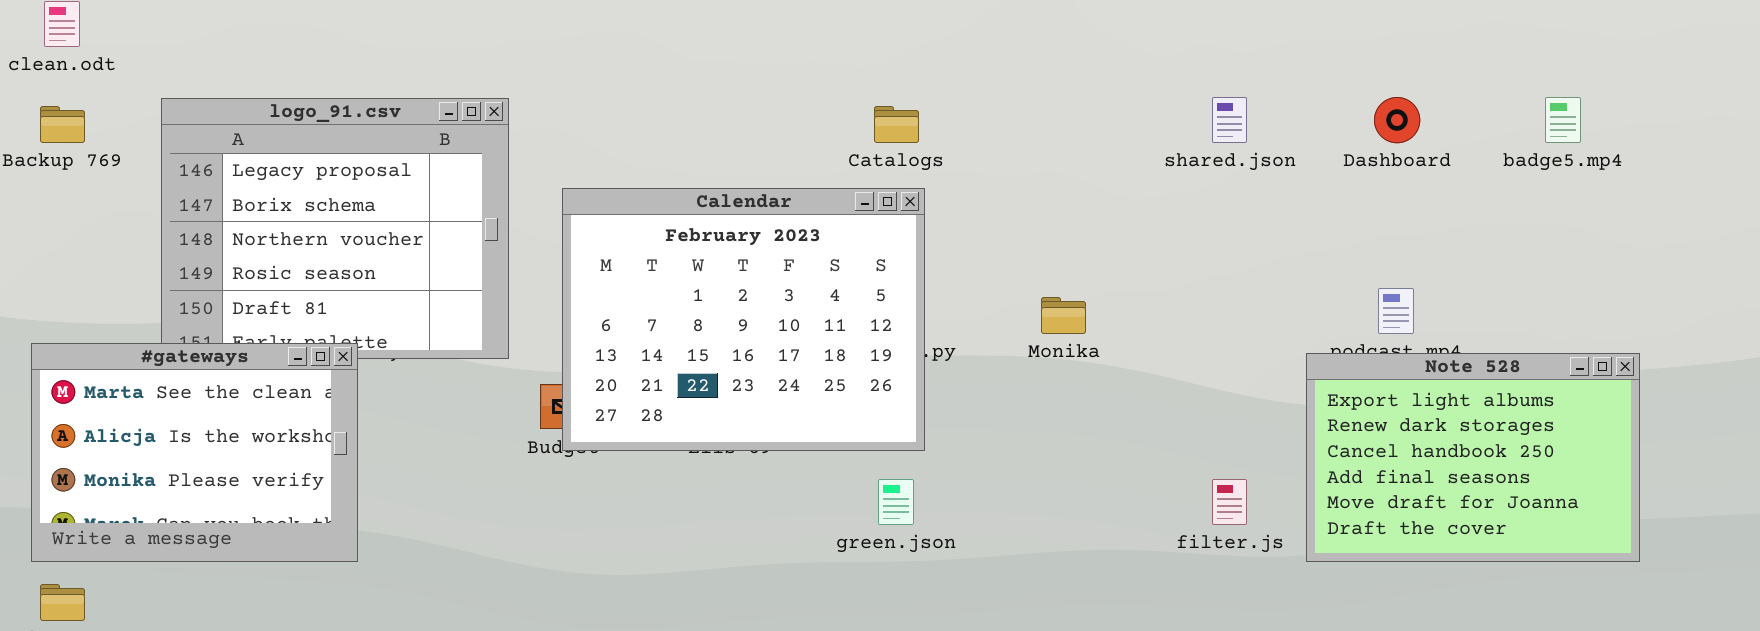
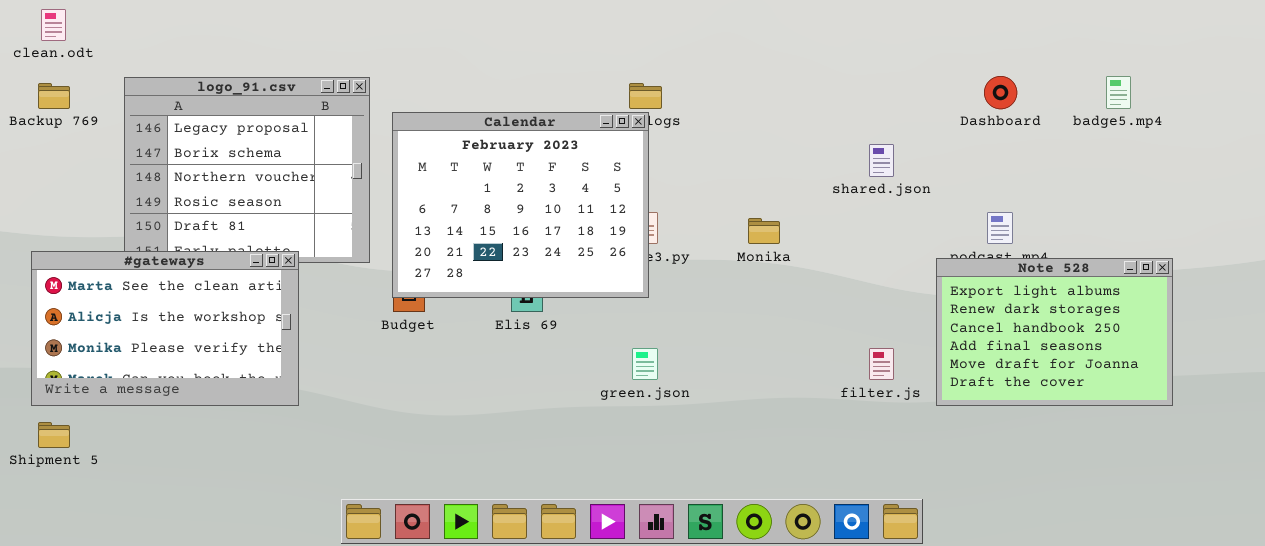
shared.json: [1212,97,1247,143] -> [869,144,894,177], moved
Calendar: [562,188,925,451] -> [392,112,649,298], moved
#gateways: [31,343,358,562] -> [31,251,299,406], resized

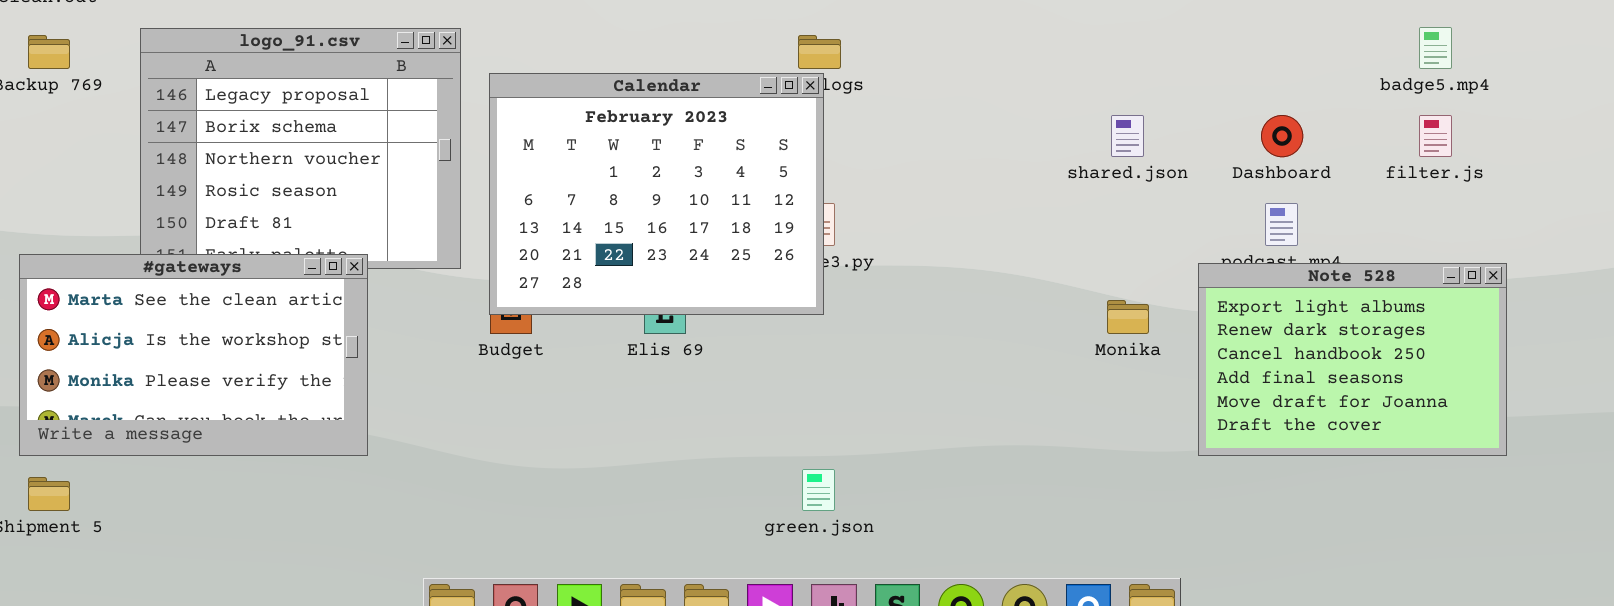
Dashboard: [984,76,1017,109] -> [1261,115,1303,157], moved
Monika: [748,218,780,244] -> [1107,300,1149,334], moved
green.json: [632,348,658,380] -> [802,469,835,511], moved
filter.js: [869,348,894,380] -> [1419,115,1452,157], moved

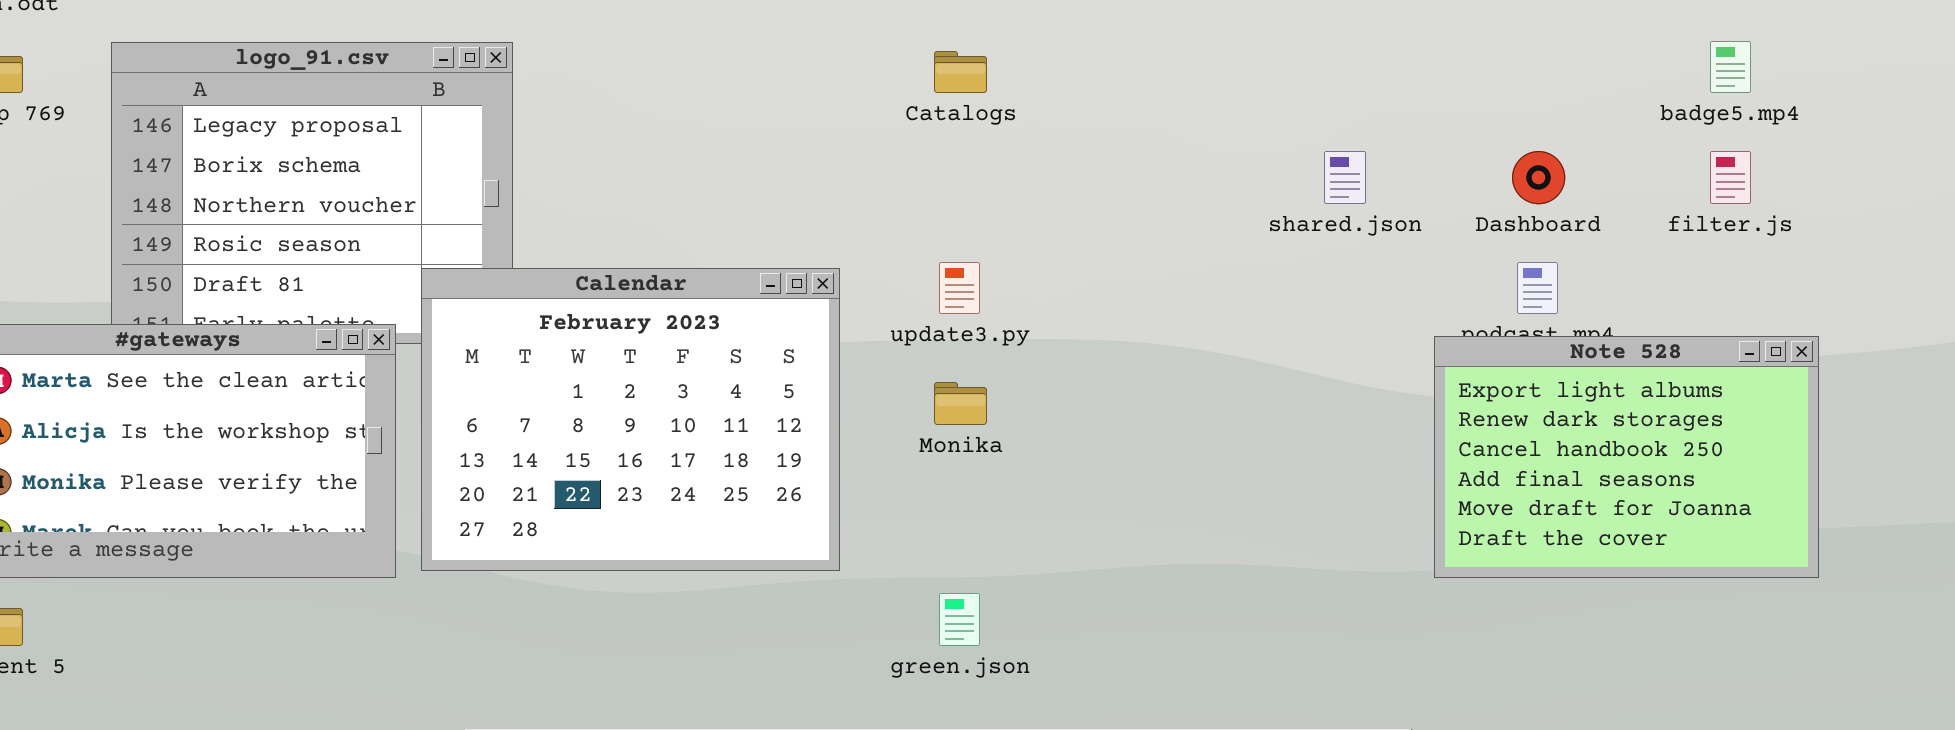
Calendar: [489,73,824,315] -> [421,268,840,571], moved
Monika: [1107,300,1149,334] -> [934,382,987,425], moved

